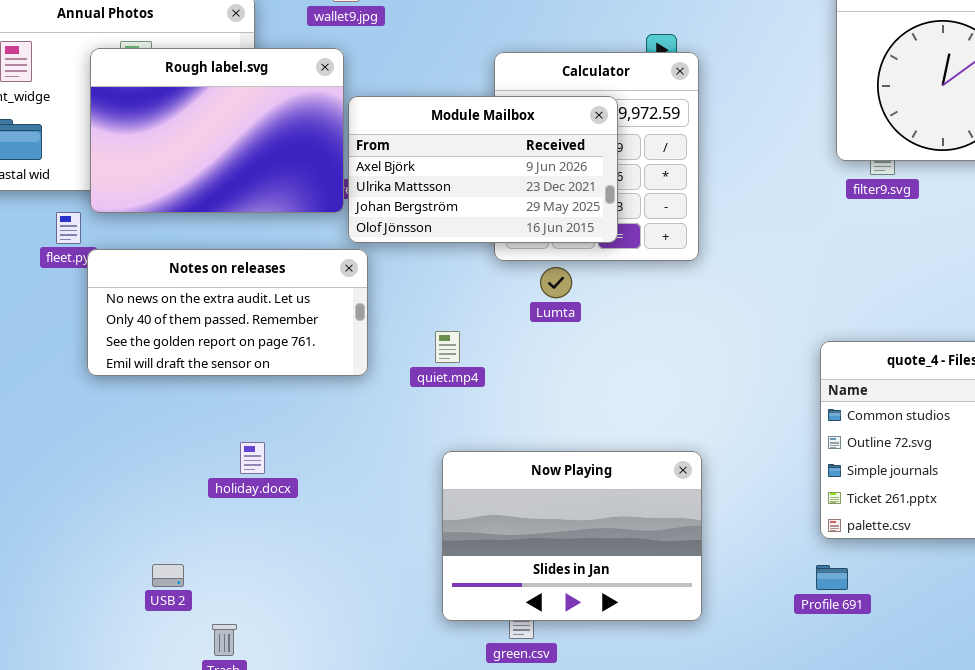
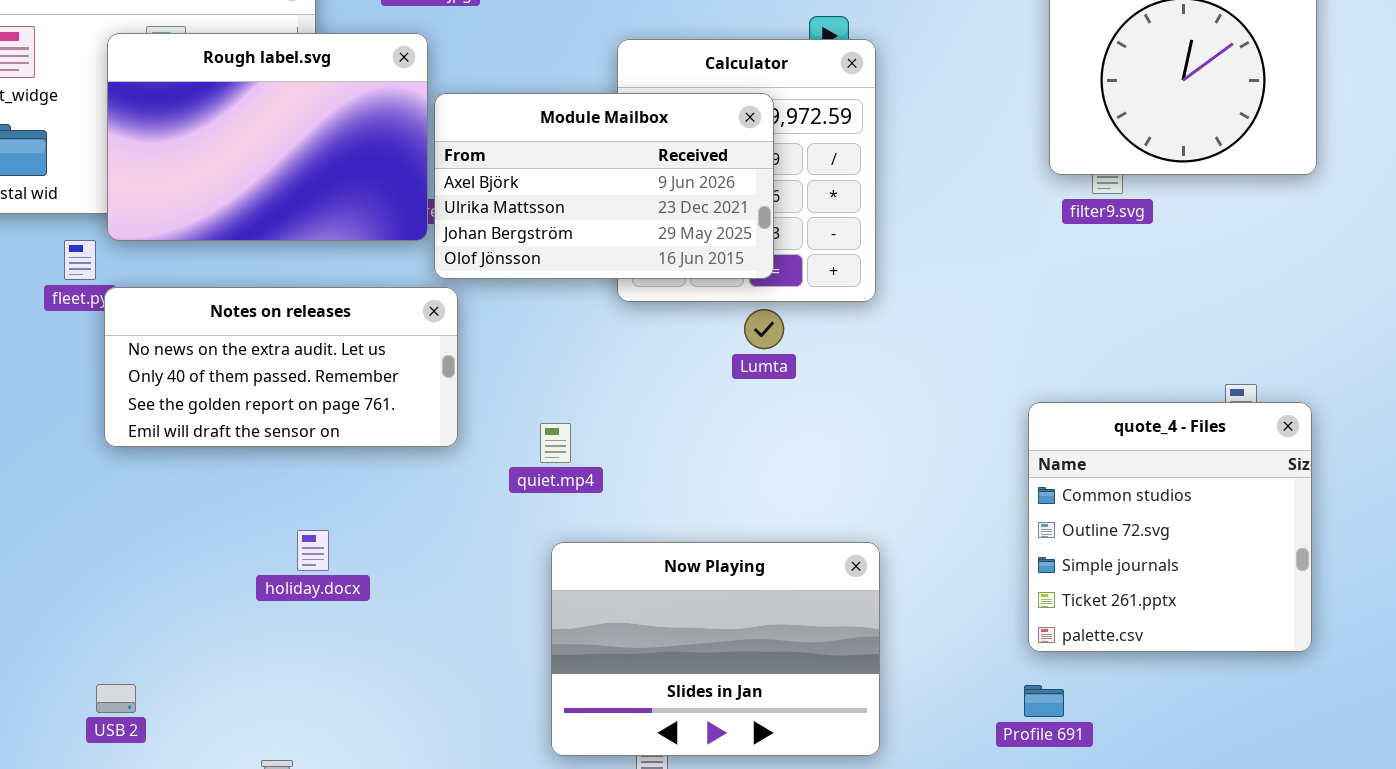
Lumta: [540,267,572,298] -> [744,309,784,349], moved
quiet.mp4: [435,331,460,363] -> [540,423,571,463], moved
USB 2: [152,564,184,587] -> [96,684,136,713], moved

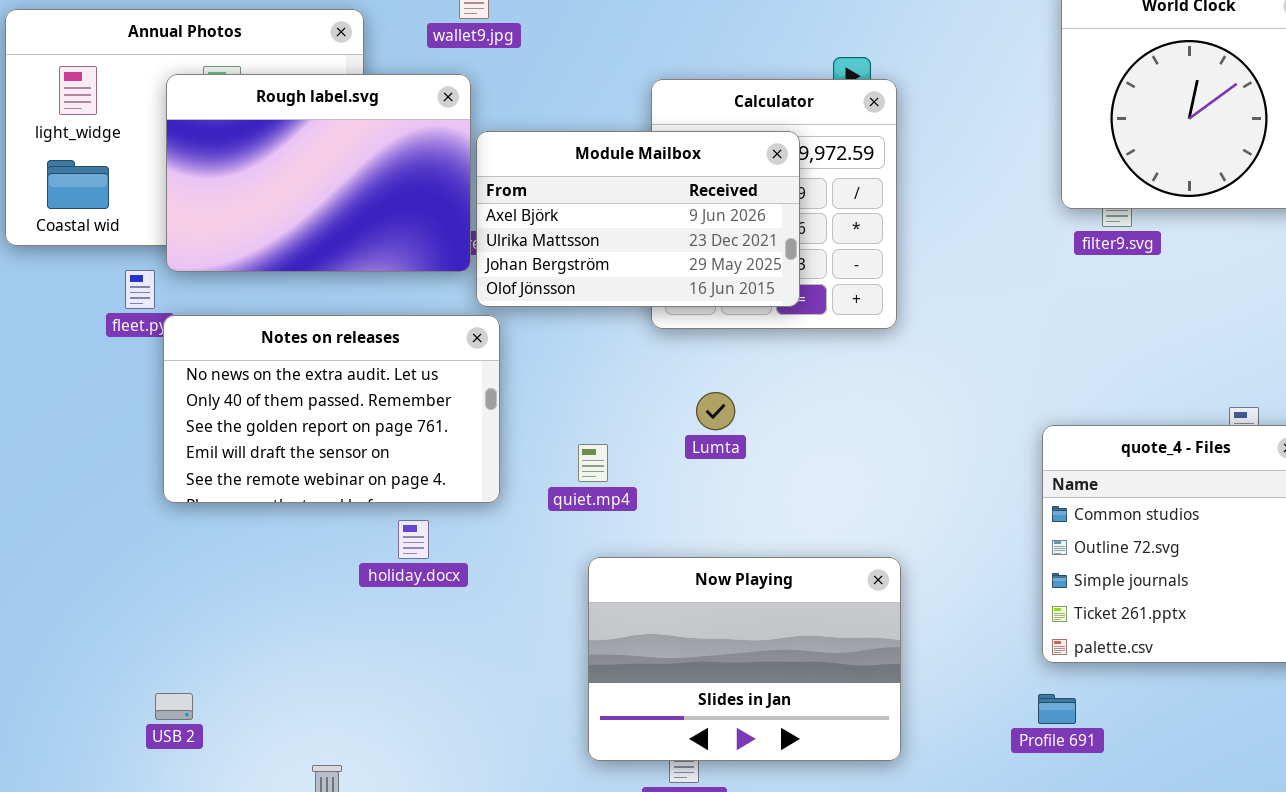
Notes on releases: [104,287,458,447] -> [163,315,500,503], resized
Lumta: [744,309,784,349] -> [696,392,735,430], moved
holiday.docx: [297,530,329,571] -> [398,520,429,559], moved

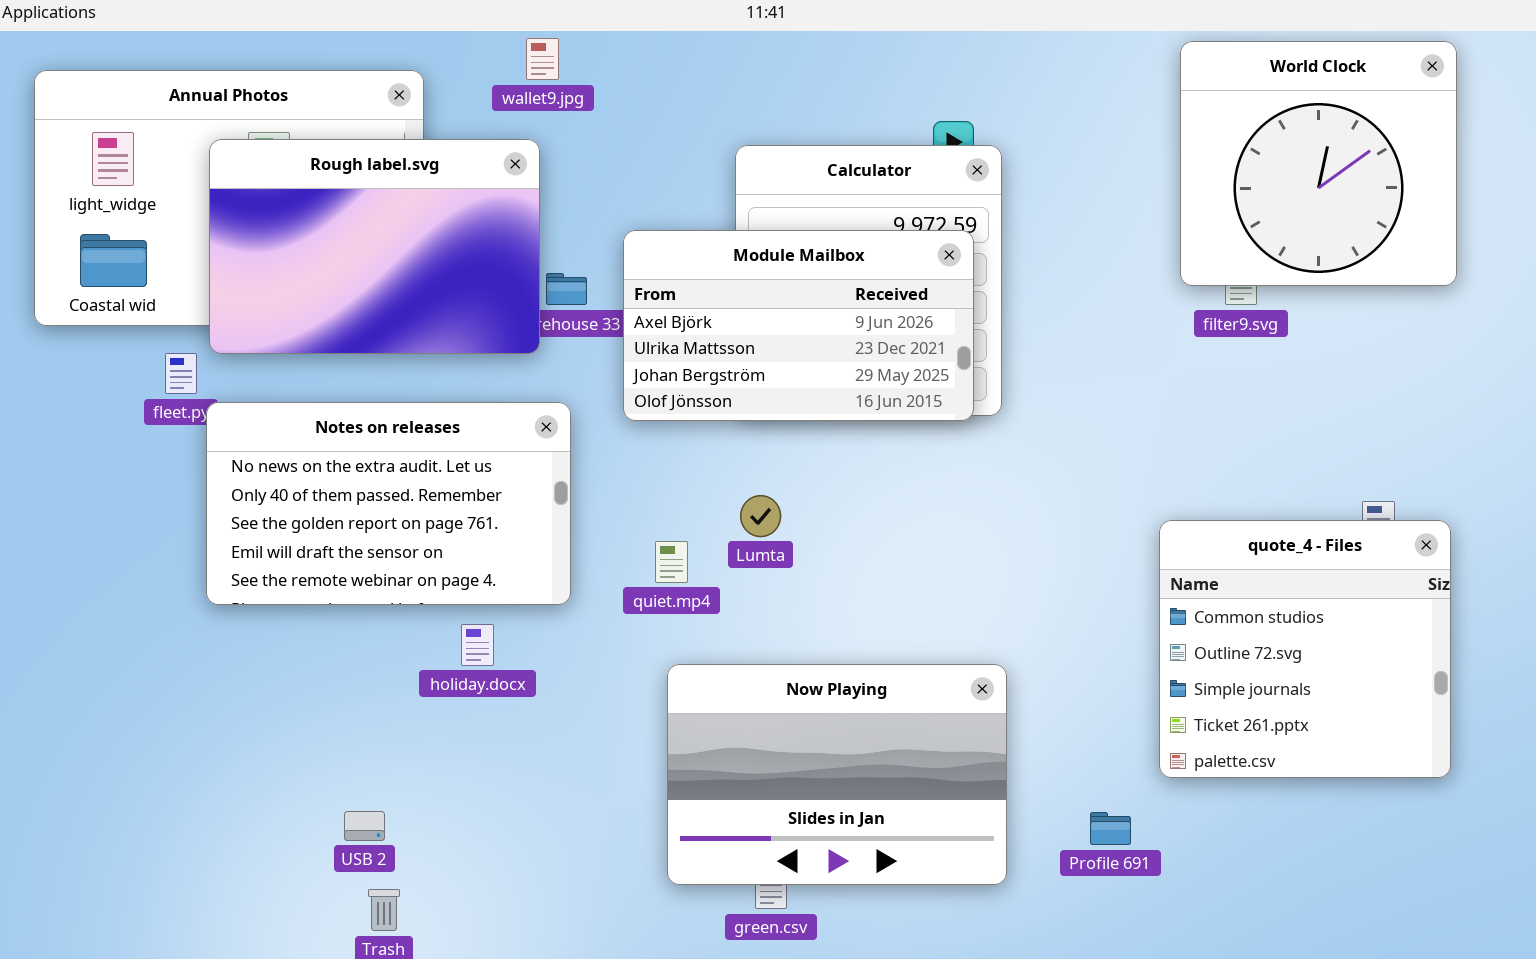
Module Mailbox: [476,131,800,307] -> [623,230,974,421], moved
Lumta: [696,392,735,430] -> [740,495,781,537], moved
USB 2: [155,693,193,720] -> [344,811,385,841], moved
Profile 691: [1038,694,1076,724] -> [1090,812,1131,845], moved

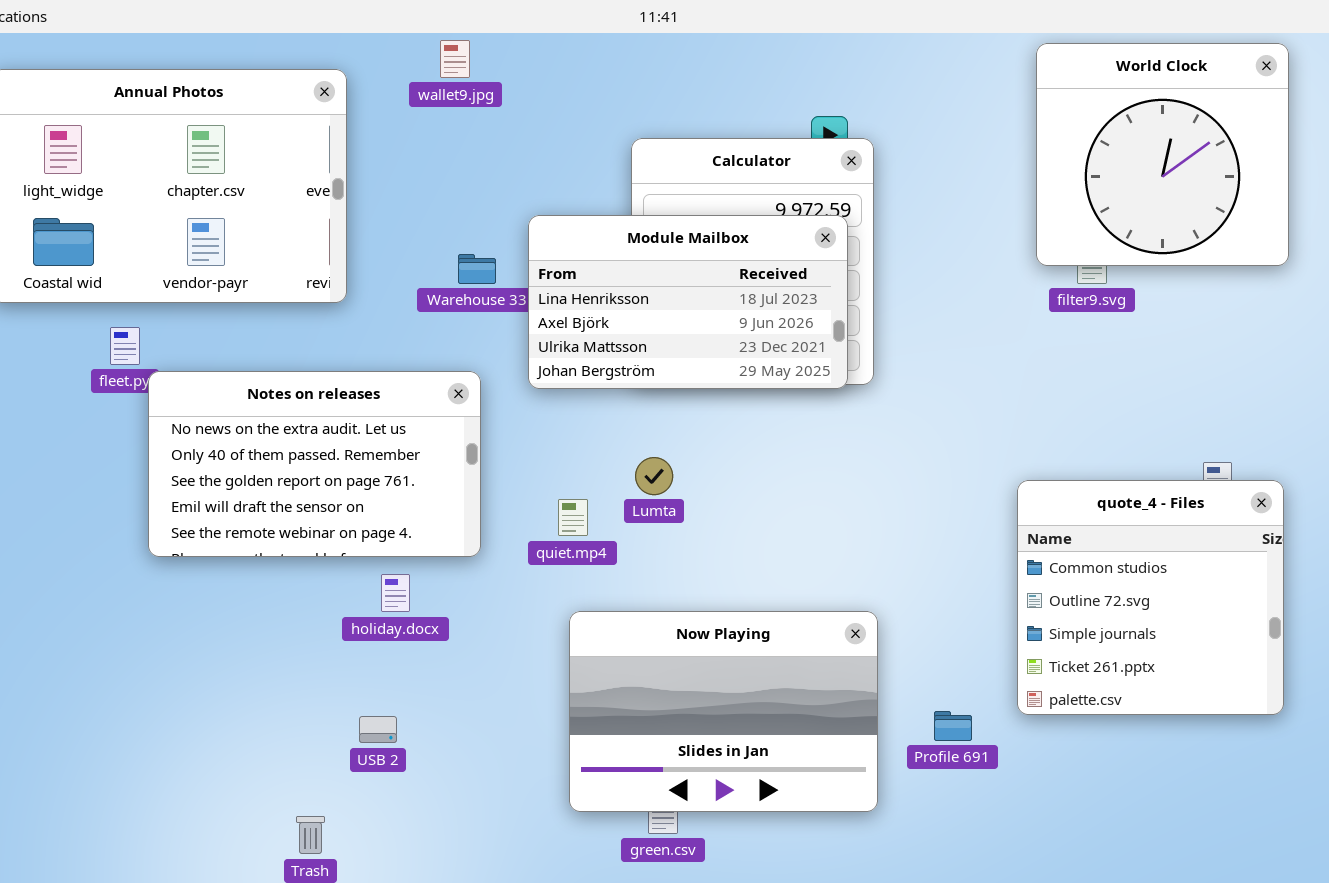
Rough label.svg: [209,139,540,354] -> none, closed
Module Mailbox: [623,230,974,421] -> [528,215,848,389], scrolled up 1 row
USB 2: [344,811,385,841] -> [359,716,397,743], moved
Profile 691: [1090,812,1131,845] -> [934,711,972,741], moved

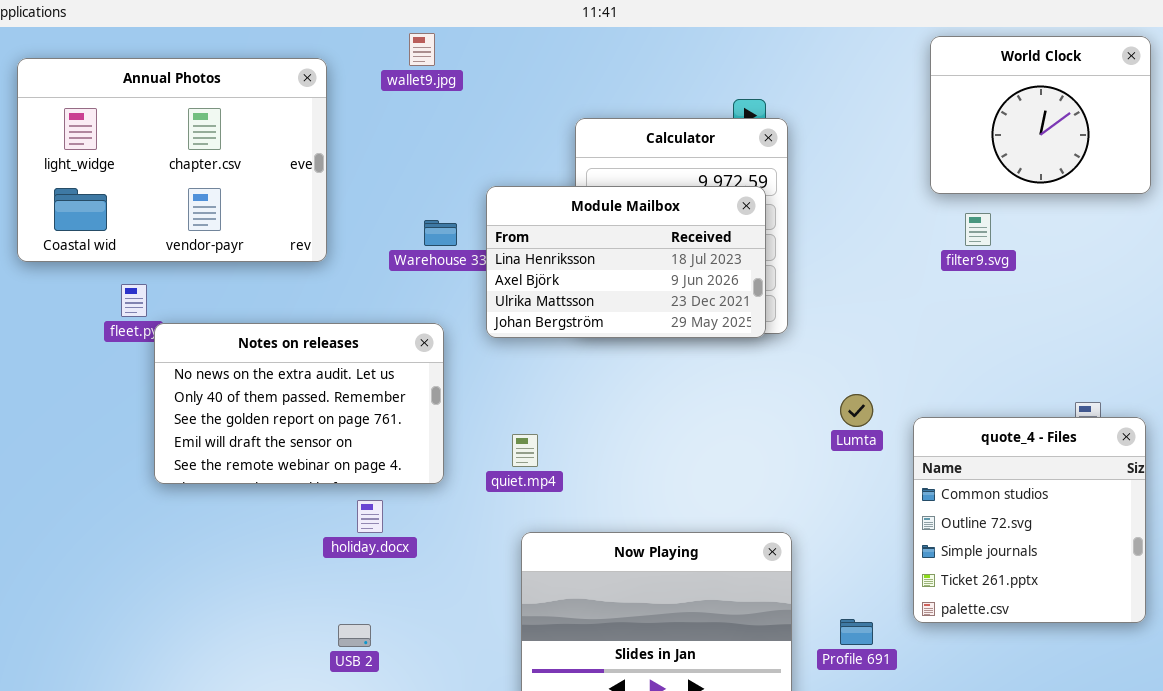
World Clock: [1036,43,1289,266] -> [930,36,1151,194], resized
Lumta: [635,457,673,495] -> [840,394,873,427], moved

